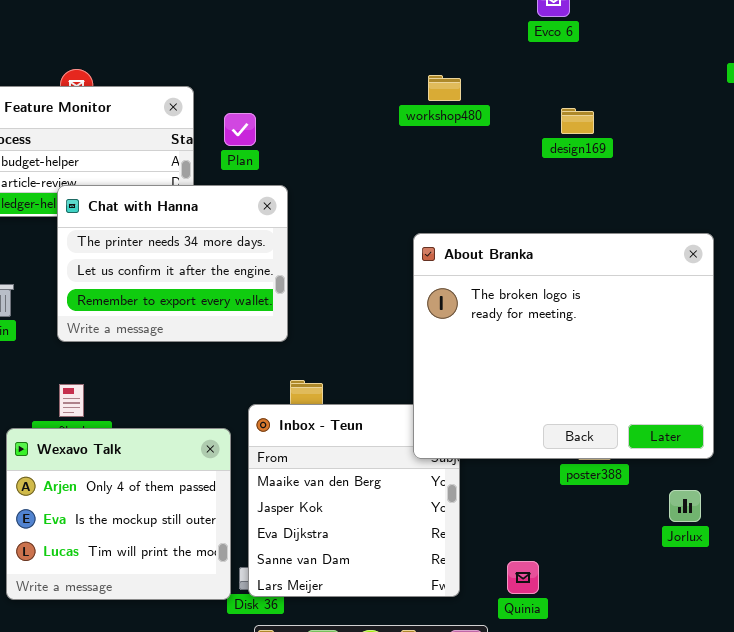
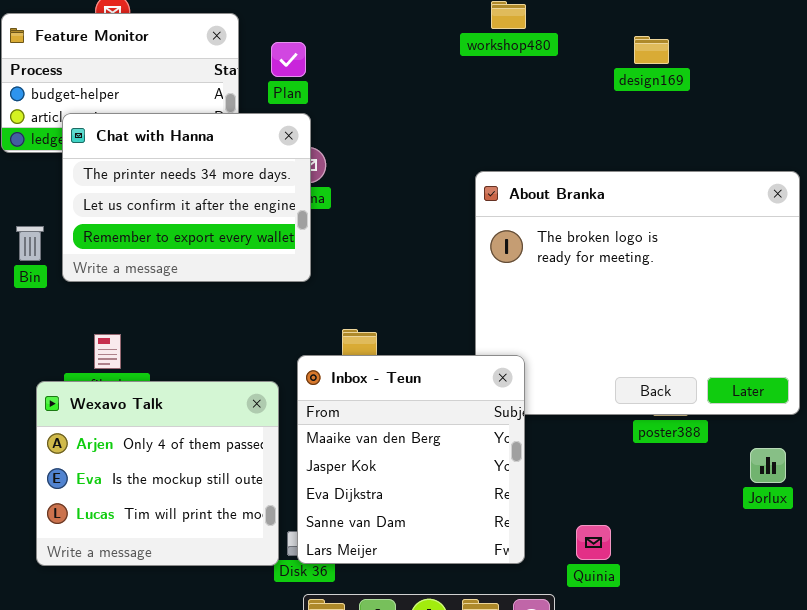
Chat with Hanna: [57,185,288,342] -> [62,113,311,282], moved
Inbox - Teun: [248,404,460,597] -> [297,355,525,564], raised

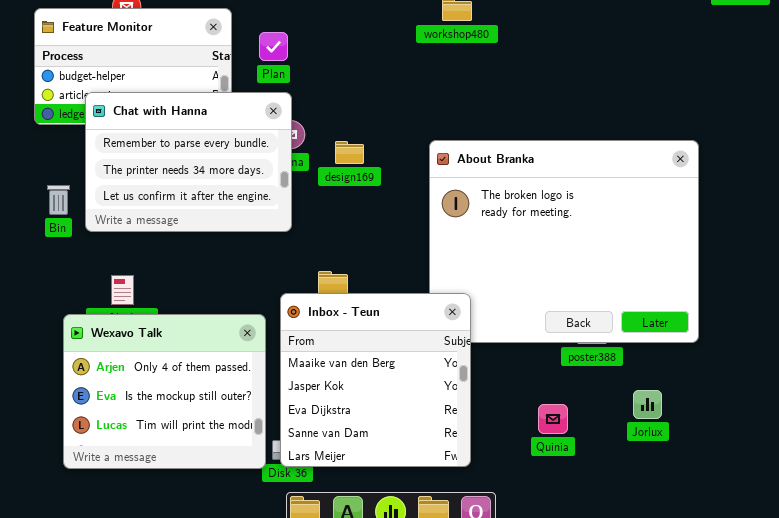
design169: [634,36,669,64] -> [335,141,364,164], moved
Chat with Hanna: [62,113,311,282] -> [85,92,292,232], scrolled up 1 row
Jorlux: [750,448,786,483] -> [633,390,662,419], moved
Quinia: [576,525,611,560] -> [538,404,568,434], moved

